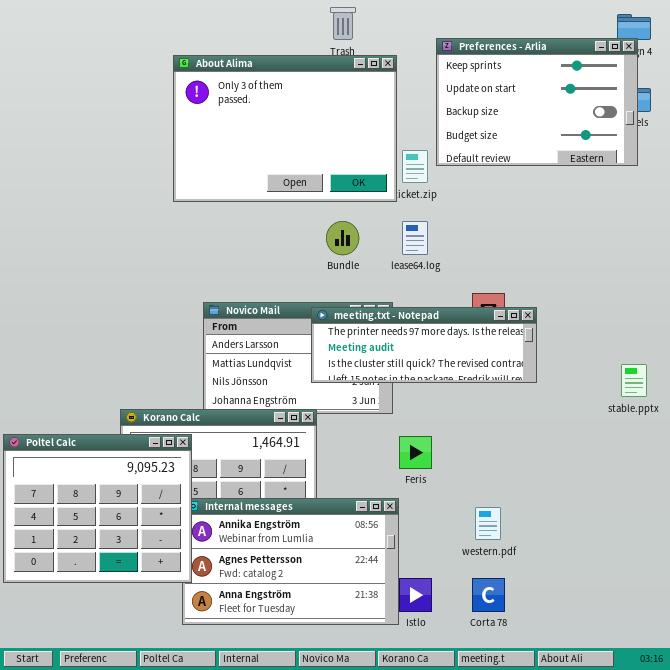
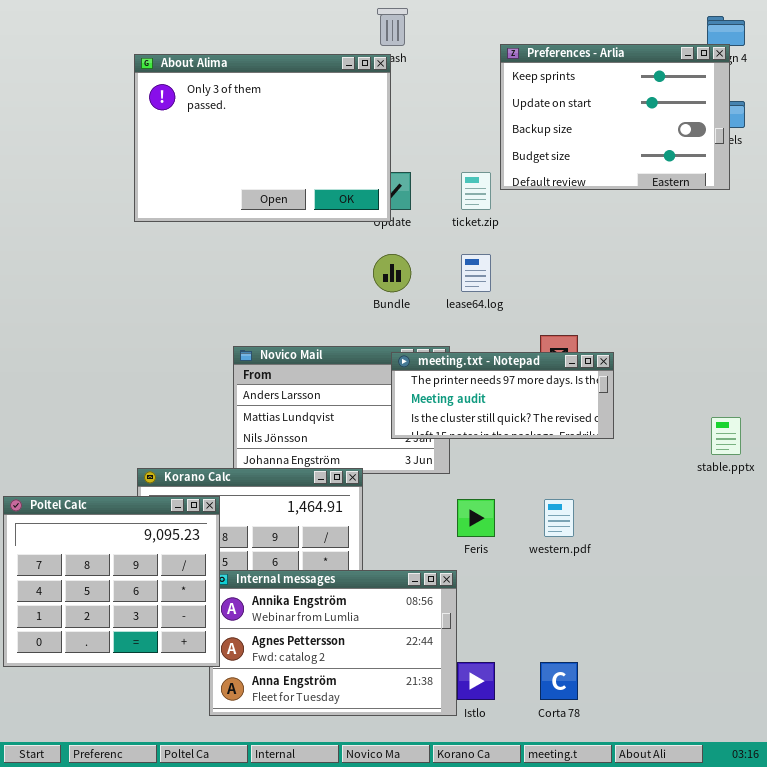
About Alima: [173,55,397,202] -> [134,54,391,222], moved
meeting.txt - Notepad: [311,307,537,383] -> [391,352,614,439], resized
western.pdf: [475,507,501,540] -> [544,499,574,537], moved

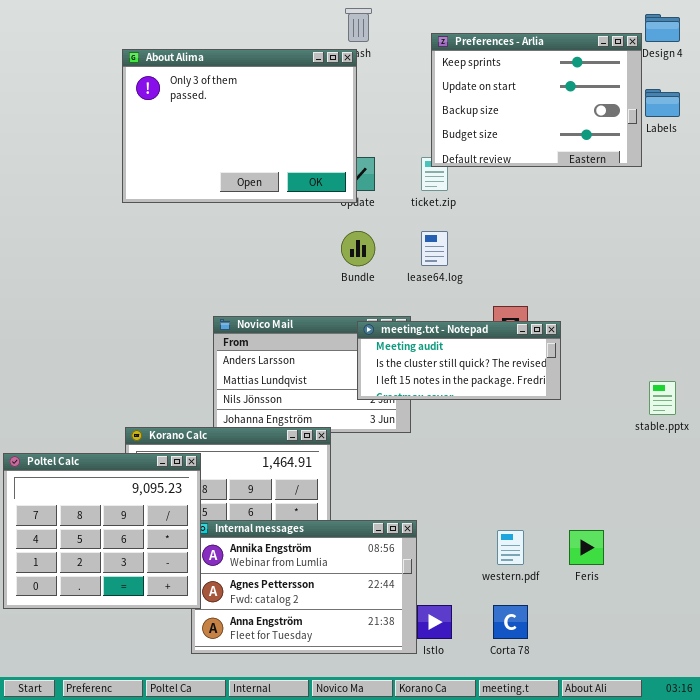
Preferences - Arlia: [500,44,730,190] -> [431,33,642,167], moved
meeting.txt - Notepad: [391,352,614,439] -> [357,321,561,400], scrolled down 1 row
Feris: [457,499,495,537] -> [569,530,604,565], moved
western.pdf: [544,499,574,537] -> [497,530,524,565], moved

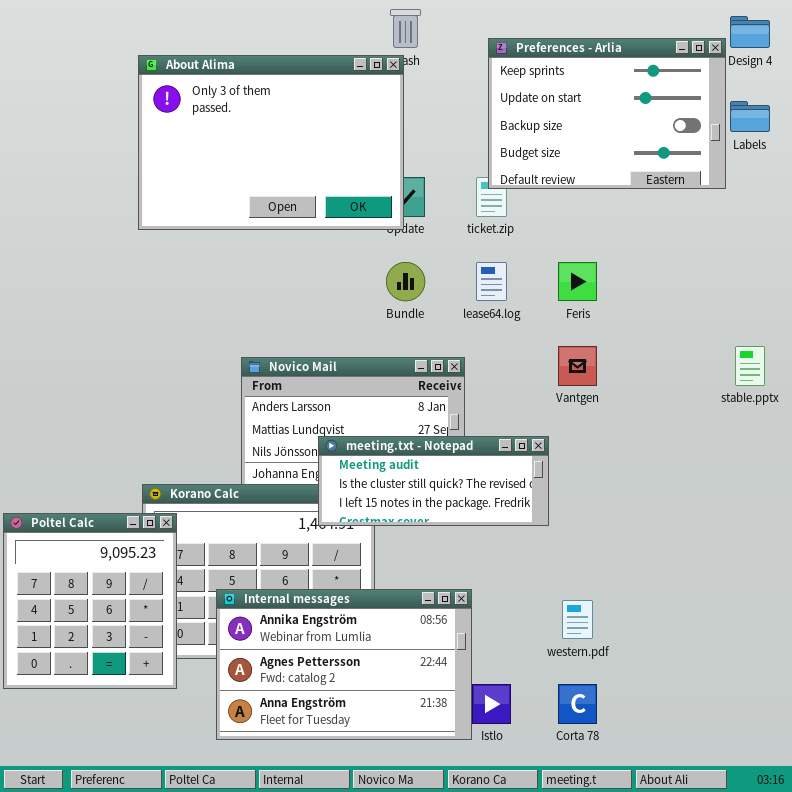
meeting.txt - Notepad: [357,321,561,400] -> [318,436,549,526], moved
stable.pptx: [649,381,676,415] -> [735,346,765,386], moved
Poltel Calc: [3,453,201,609] -> [3,513,177,689], resized
Feris: [569,530,604,565] -> [558,262,597,301], moved

